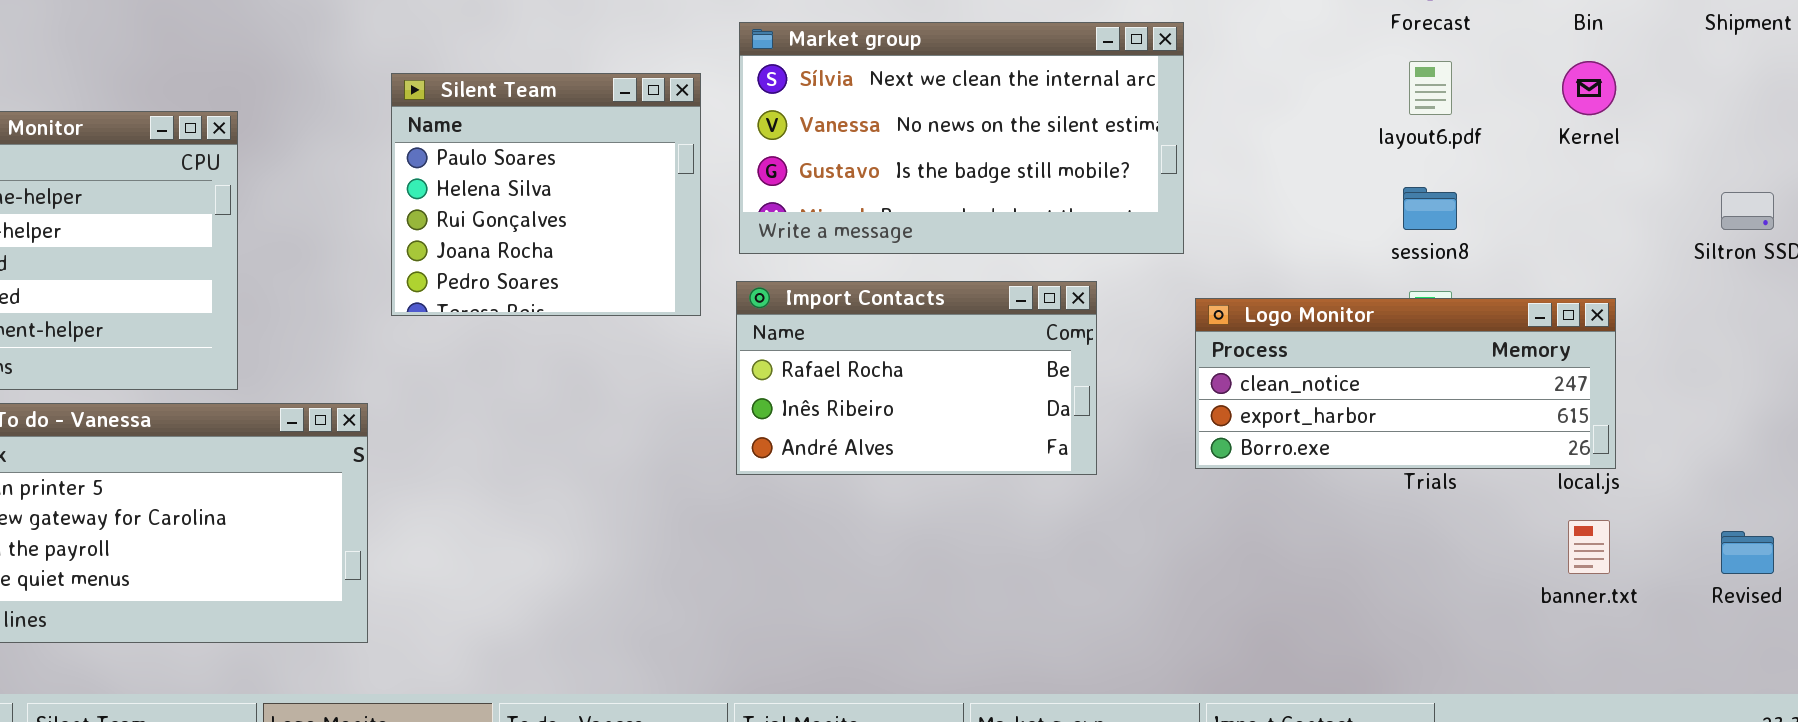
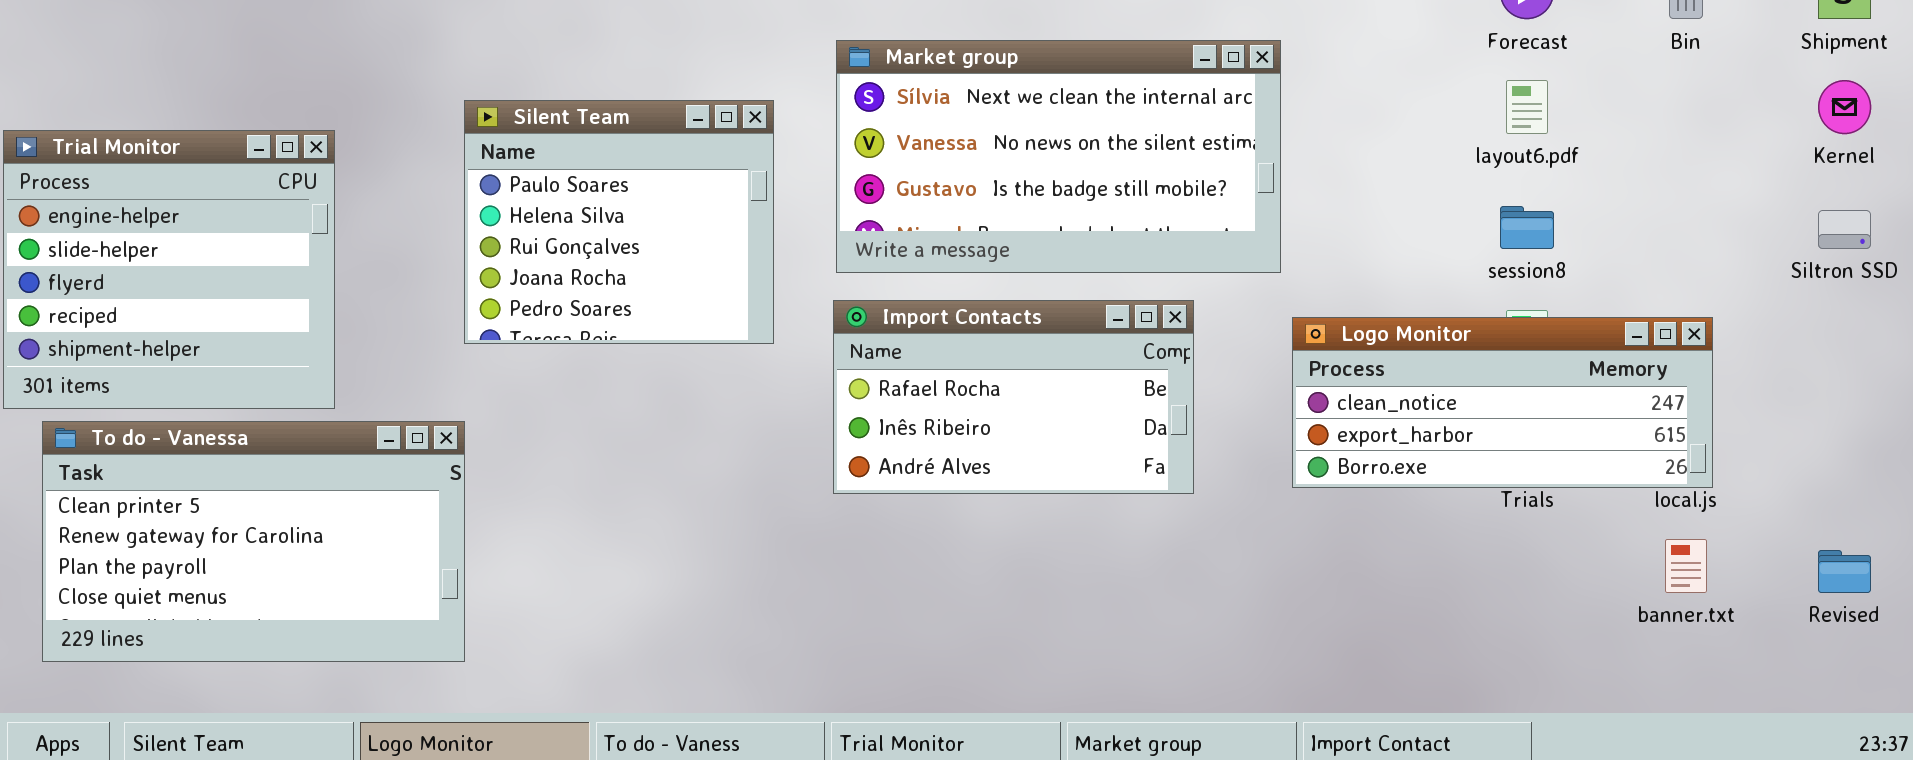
Kernel: [1562,61,1616,115] -> [1818,80,1871,134], moved
Silent Team: [391,73,701,316] -> [464,100,774,344], moved

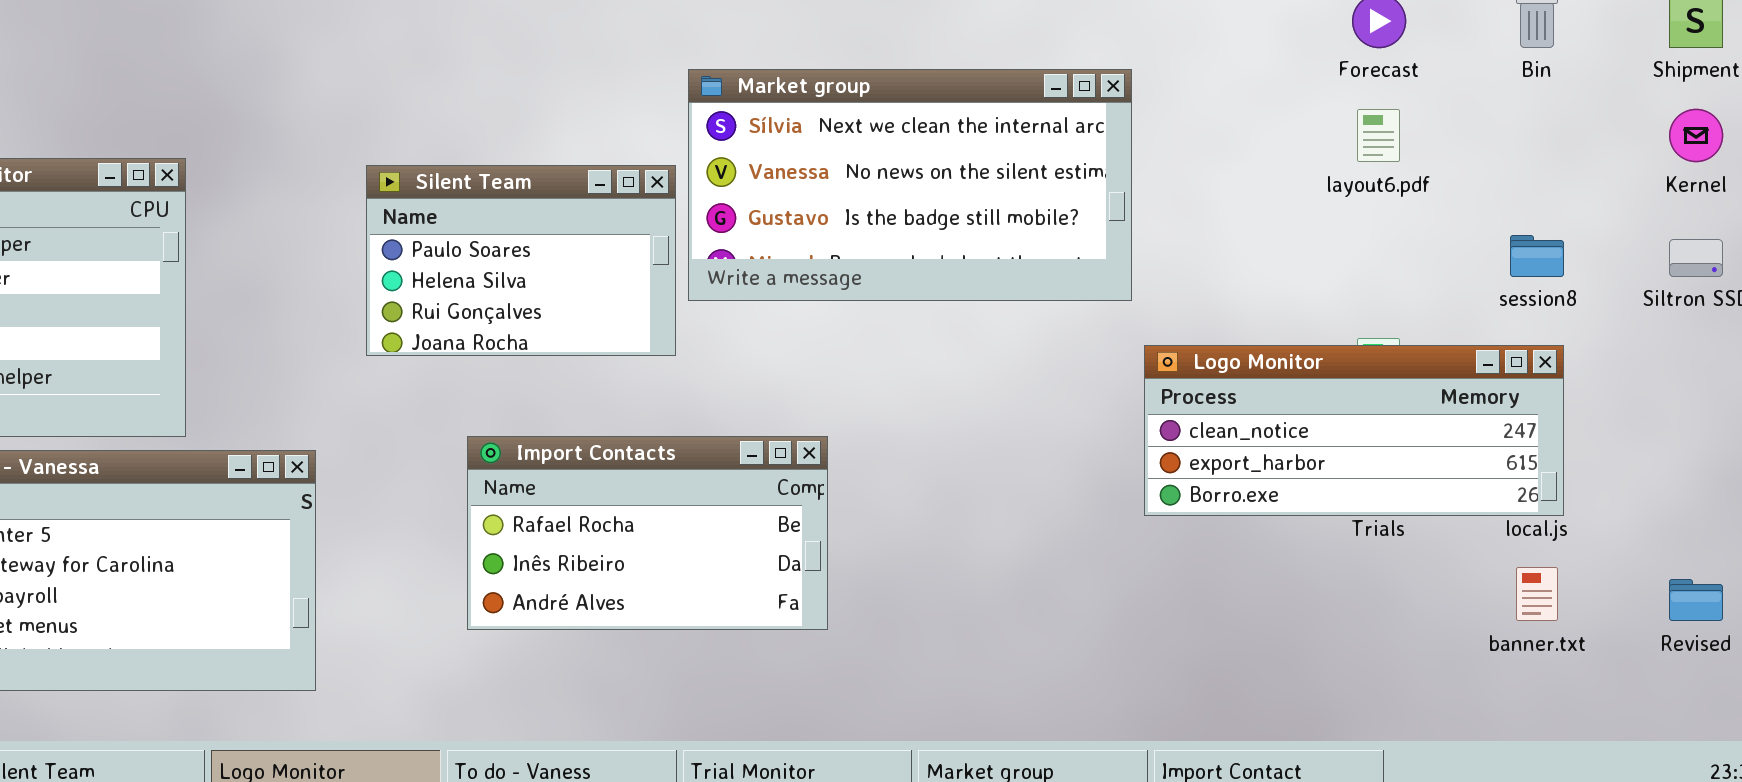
Silent Team: [464,100,774,344] -> [366,165,676,356], moved, resized
session8: [1500,206,1554,249] -> [1510,235,1564,277], moved
Import Contacts: [833,300,1194,494] -> [467,436,828,630], moved

